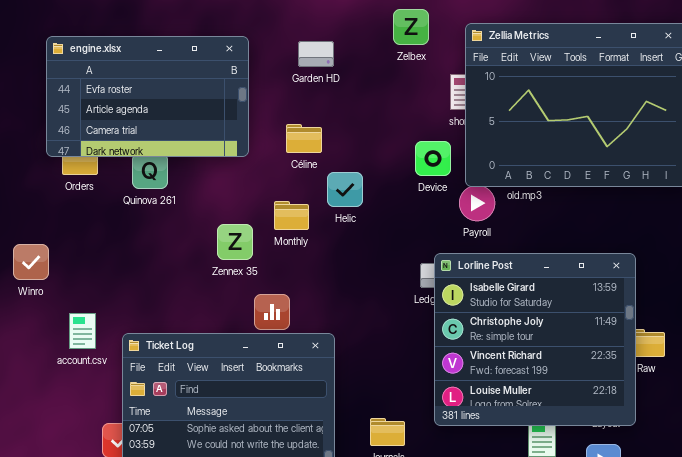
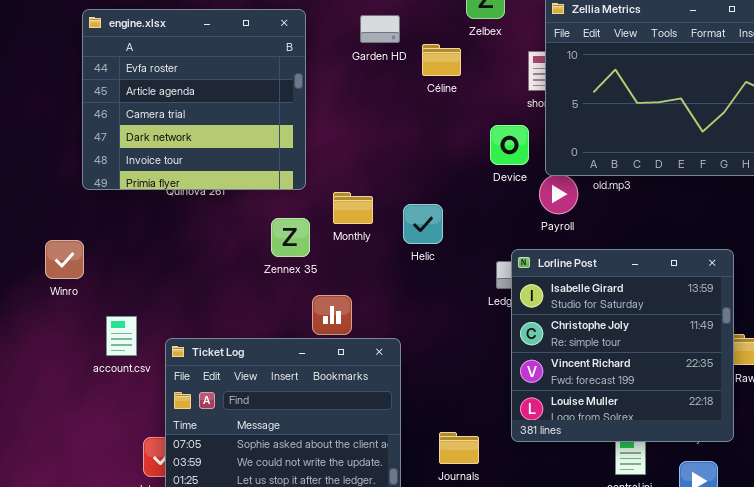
engine.xlsx: [46,36,249,157] -> [82,9,306,190], resized
Céline: [286,124,322,153] -> [422,44,461,76], moved
Helic: [327,172,363,207] -> [403,204,443,244], moved

